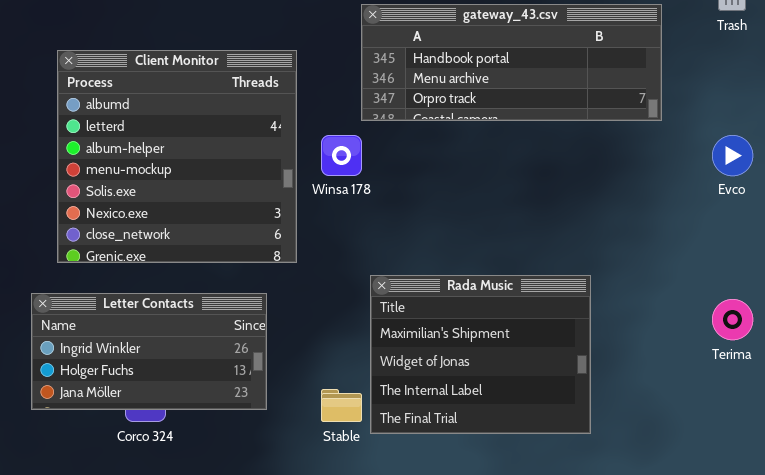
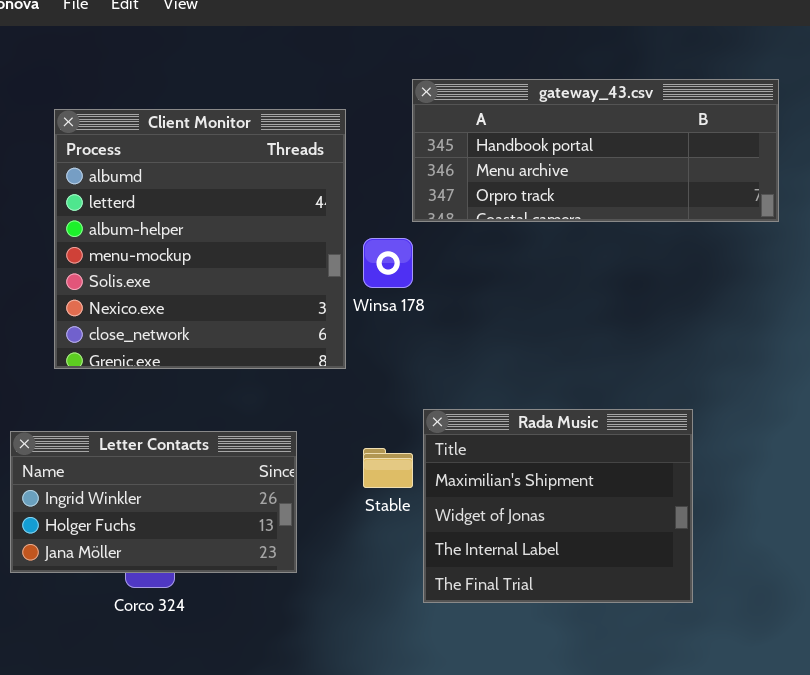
Client Monitor: [57,50,297,263] -> [54,109,346,369], moved
Stable: [321,389,362,422] -> [363,448,413,488], moved

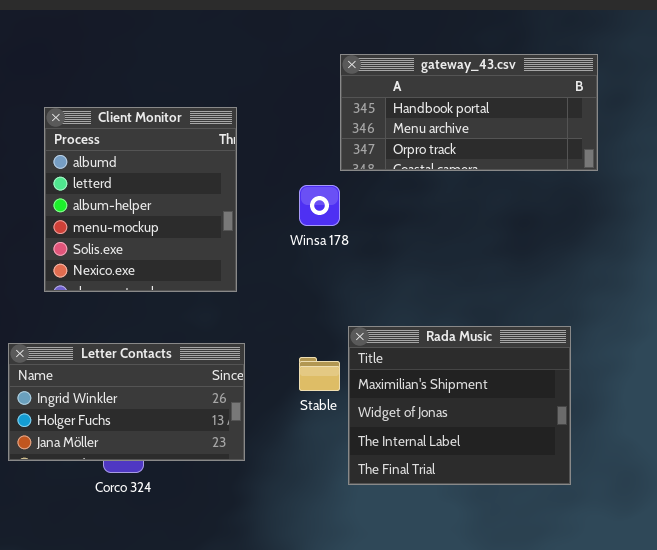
gateway_43.csv: [412,79,779,222] -> [340,54,598,171], resized
Client Monitor: [54,109,346,369] -> [44,107,237,292], resized

